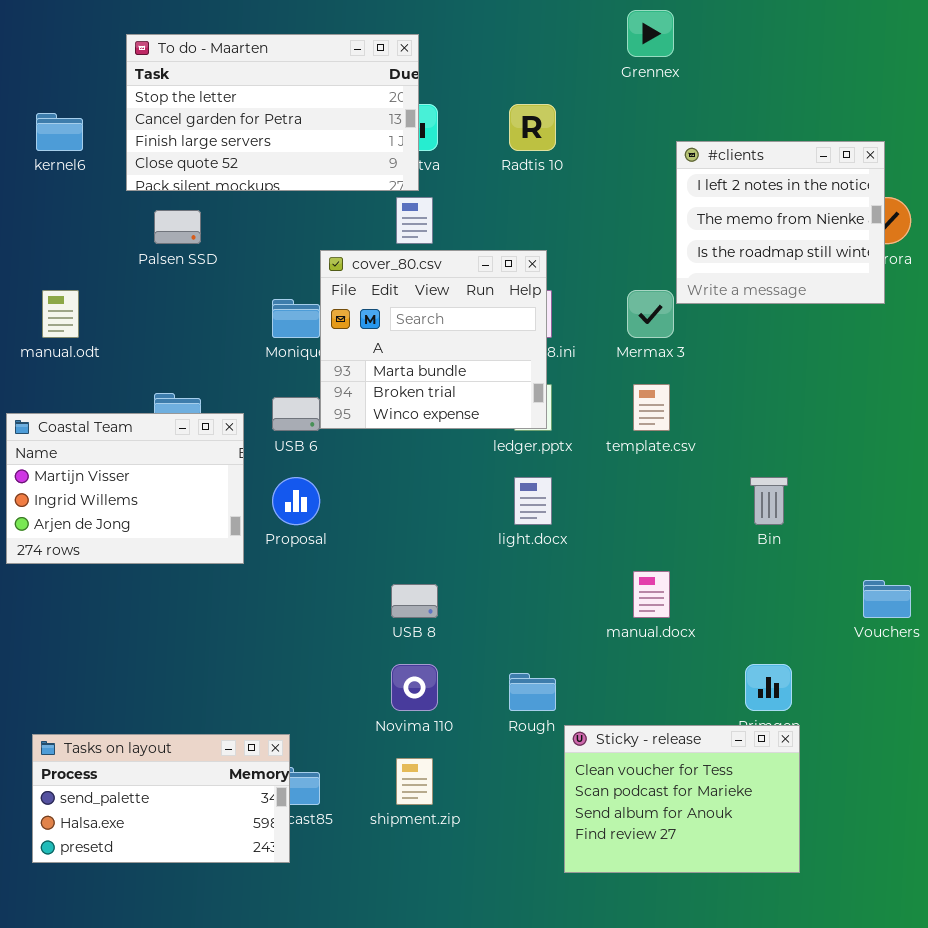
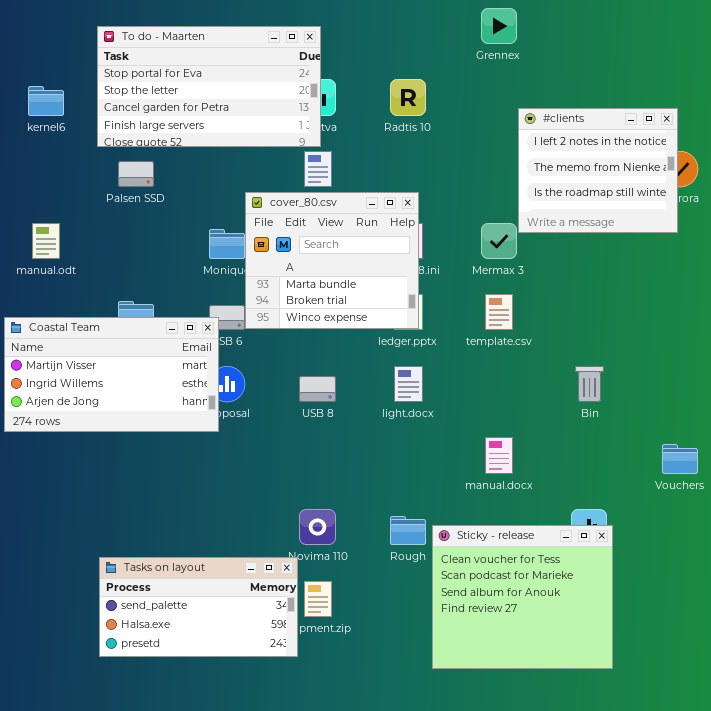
To do - Maarten: [126,34,419,191] -> [97,26,321,147], scrolled up 1 row
Coastal Team: [6,413,244,564] -> [4,317,219,432], resized
USB 8: [391,584,438,618] -> [299,376,336,402], moved
Sticky - release: [564,725,800,873] -> [432,525,613,669], resized
Tasks on layout: [32,734,290,863] -> [99,557,298,657], moved

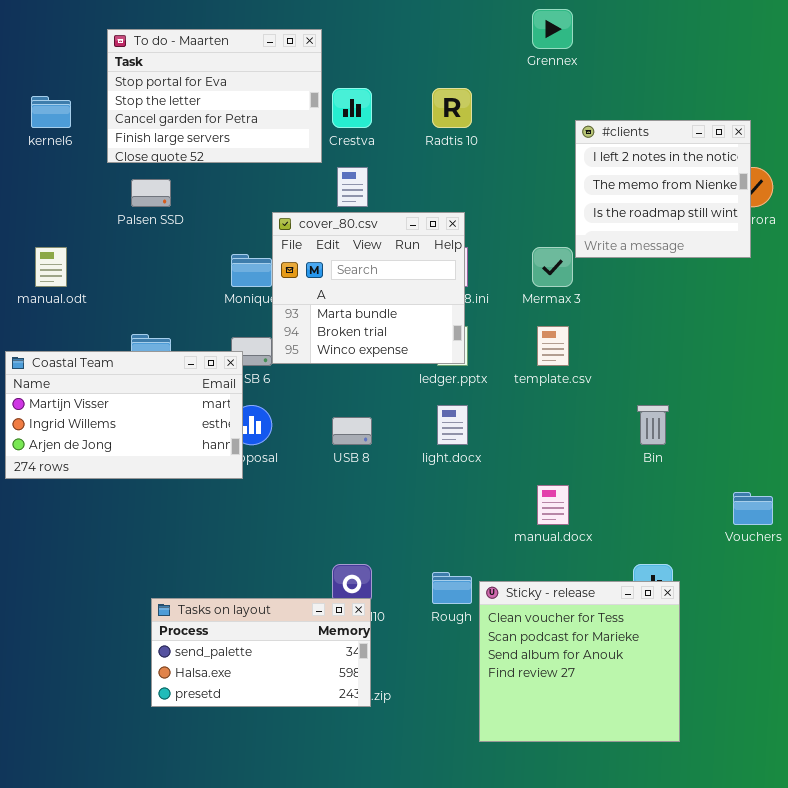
To do - Maarten: [97,26,321,147] -> [107,29,322,163], resized
Tasks on layout: [99,557,298,657] -> [151,598,371,707], moved

